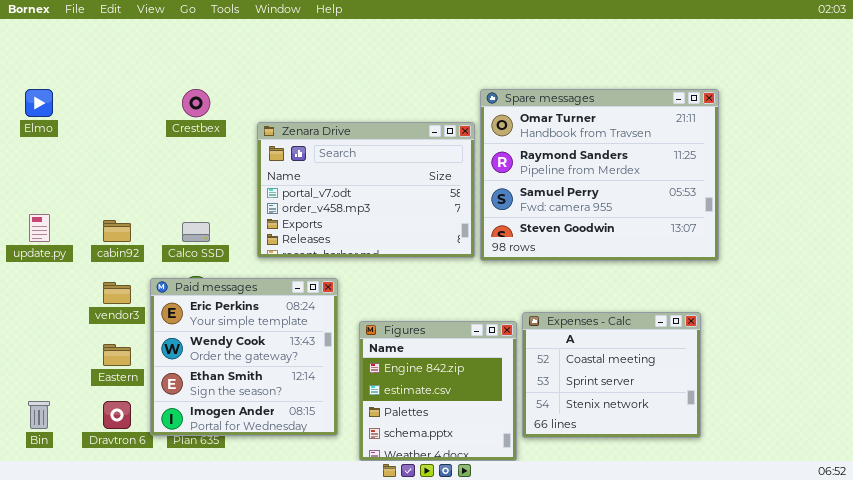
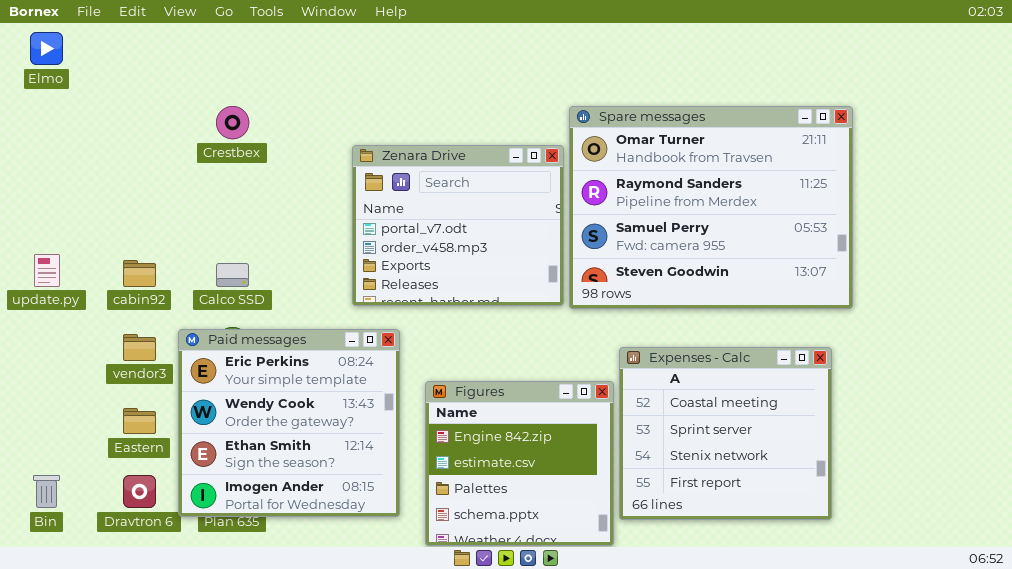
Elmo: [25,89,53,117] -> [30,32,63,65], moved
Zenara Drive: [257,122,475,258] -> [352,145,564,306], resized
Expenses - Calc: [522,312,701,438] -> [619,347,832,520], resized

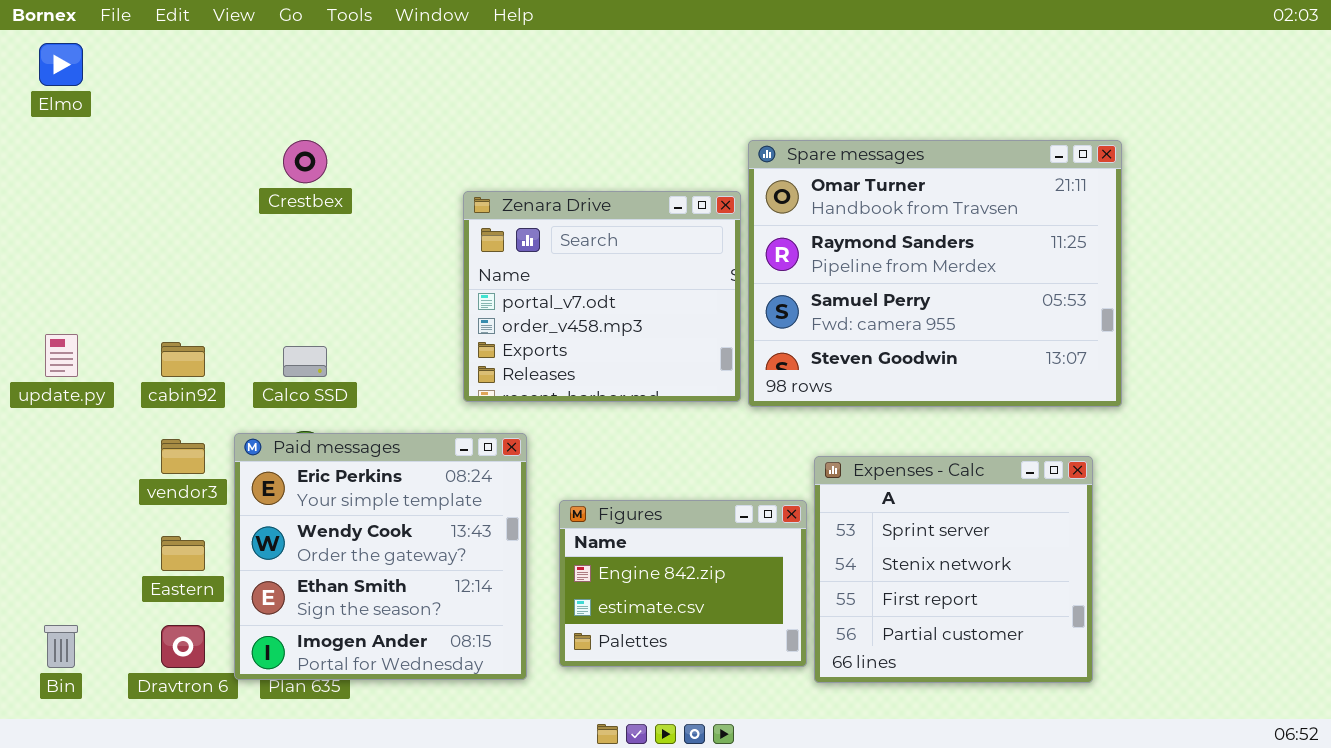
Expenses - Calc: [619,347,832,520] -> [814,456,1093,683], scrolled down 1 row
Figures: [425,381,614,546] -> [559,500,807,667], resized

